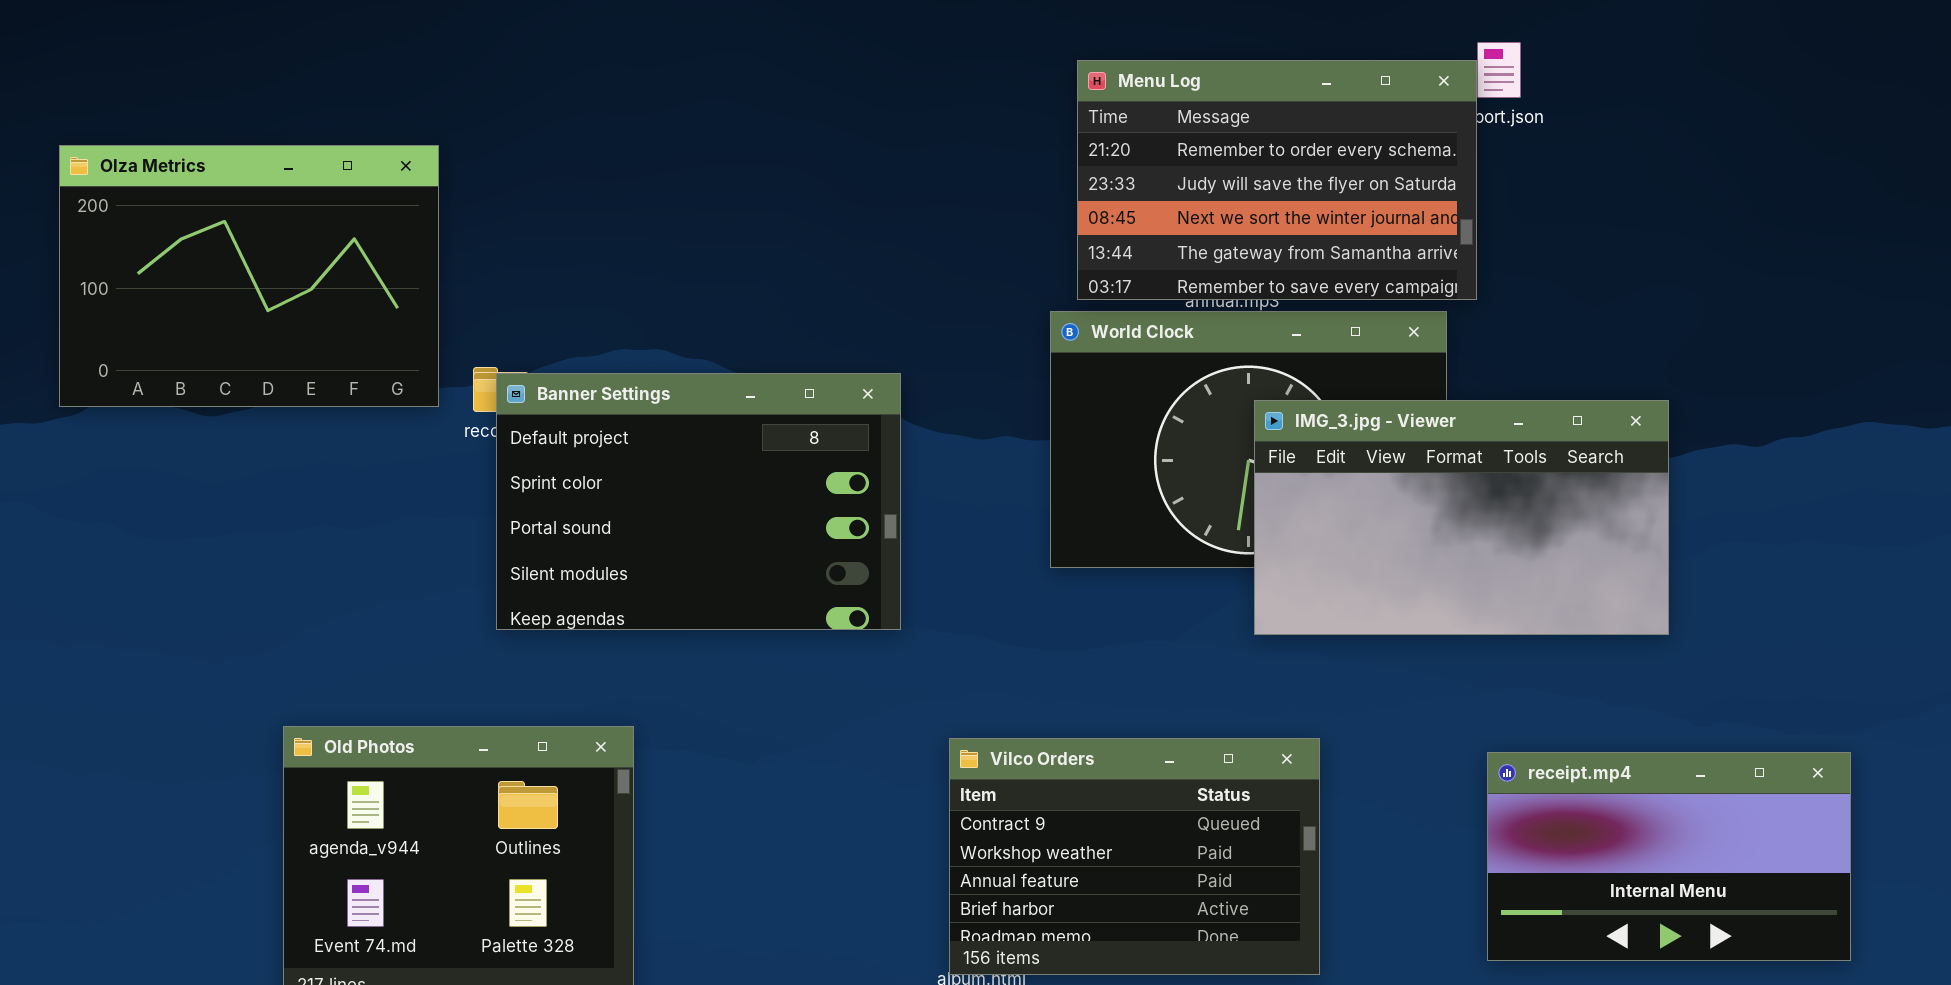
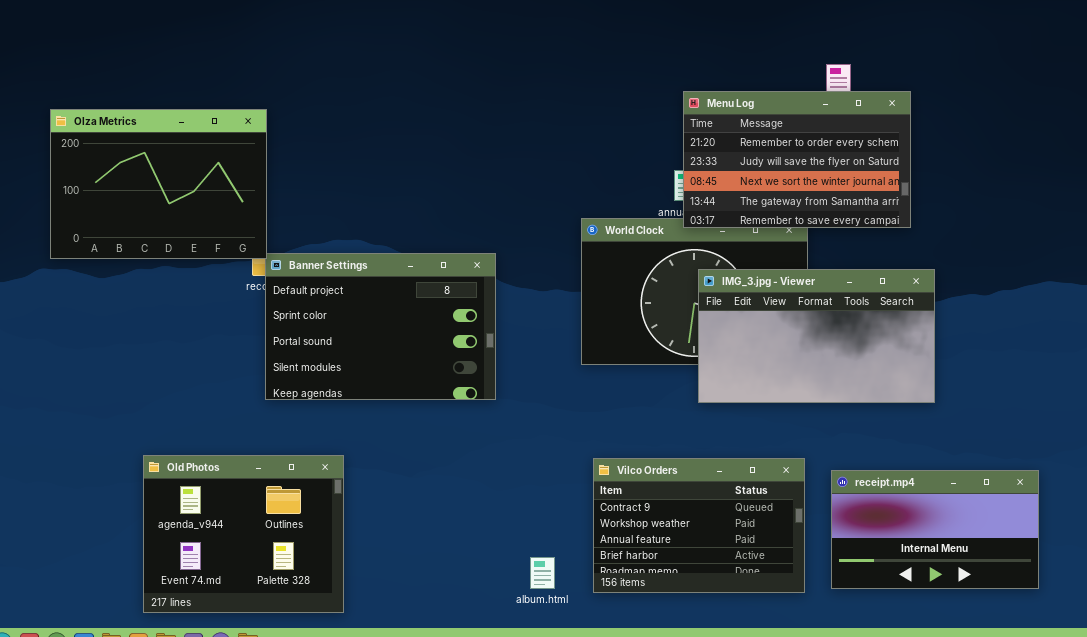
Menu Log: [1077,60,1477,300] -> [683,91,911,228], moved
Olza Metrics: [59,145,439,407] -> [50,109,267,259], moved
Vilco Orders: [949,738,1320,975] -> [593,458,805,593], moved

